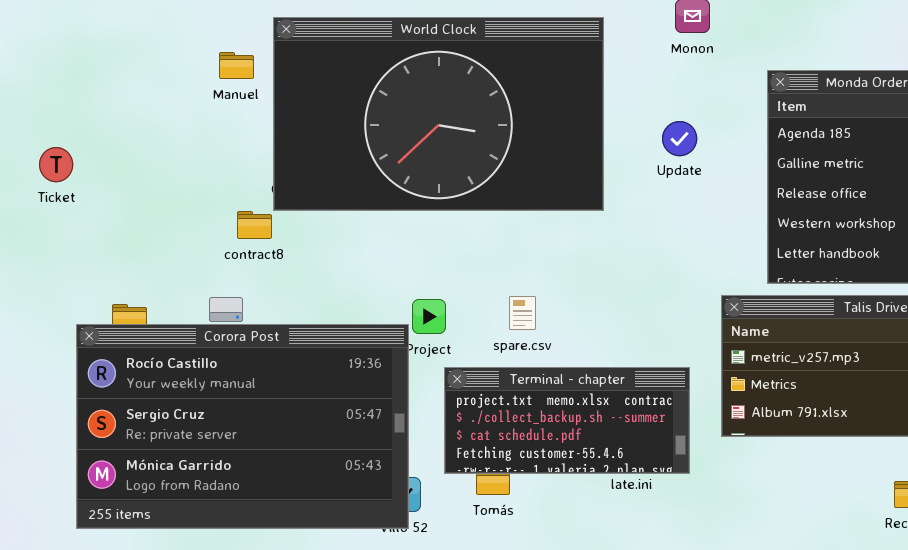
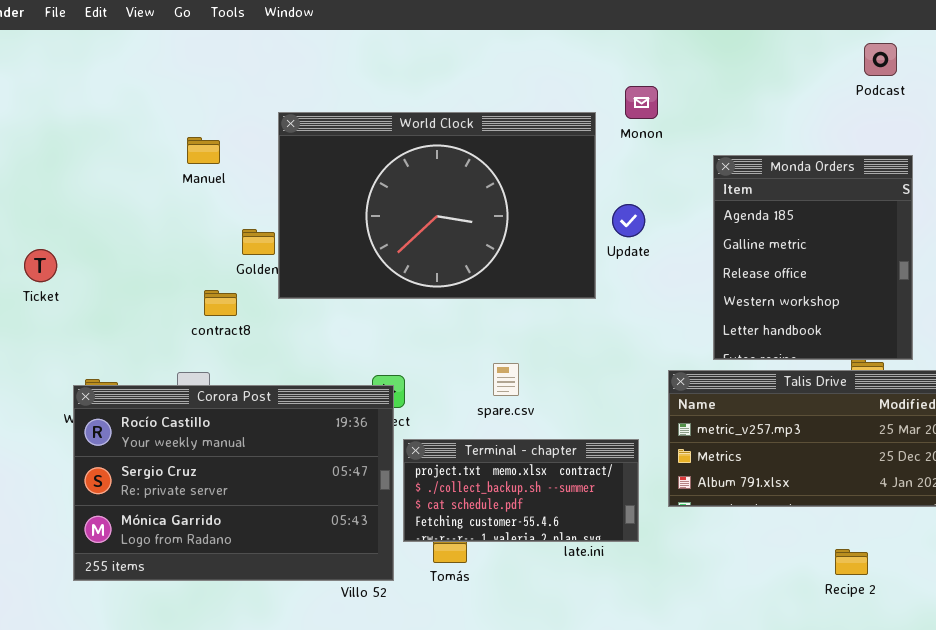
World Clock: [273,17,604,211] -> [278,112,596,299], moved
Ticket: [39,147,73,182] -> [24,249,57,282], moved
spare.csv: [509,296,536,330] -> [493,363,519,396], moved
Corora Post: [76,324,409,529] -> [73,385,394,581], moved

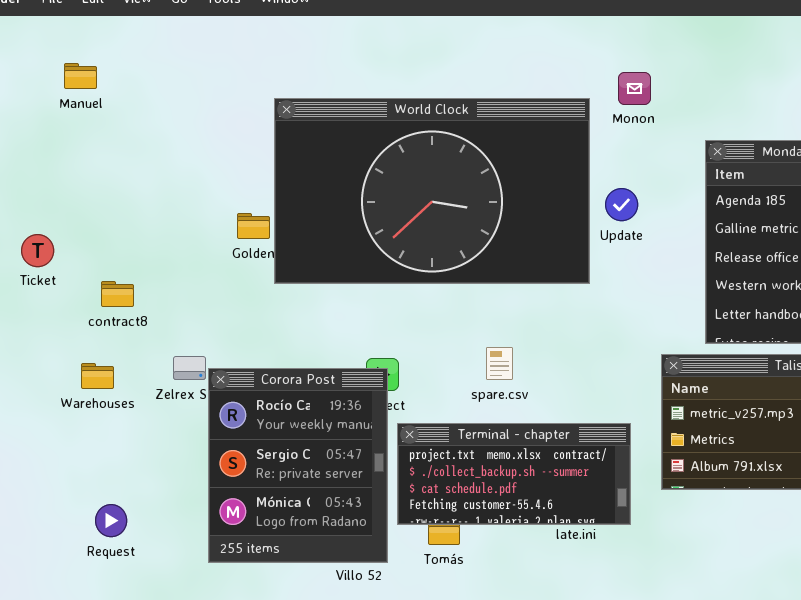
Manuel: [187,137,220,164] -> [64,63,97,89], moved
contract8: [204,290,237,316] -> [101,281,134,307], moved
Corora Post: [73,385,394,581] -> [208,368,388,563], resized

